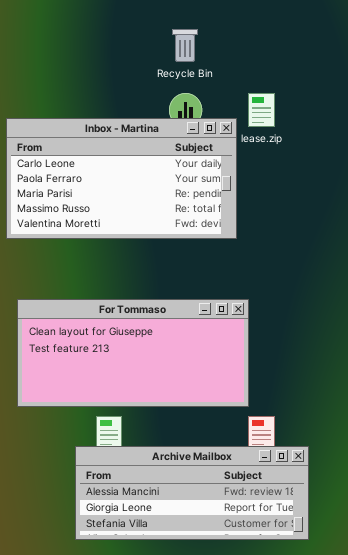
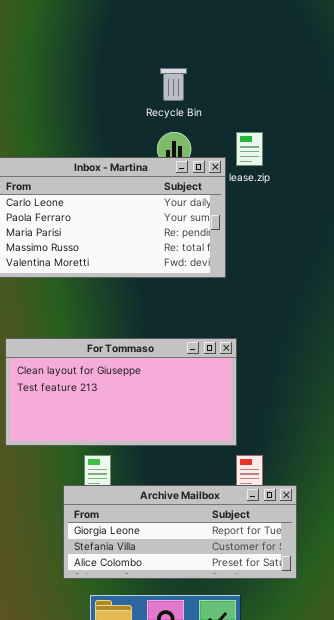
Archive Mailbox: [75,446,309,540] -> [63,485,297,579], scrolled down 1 row

